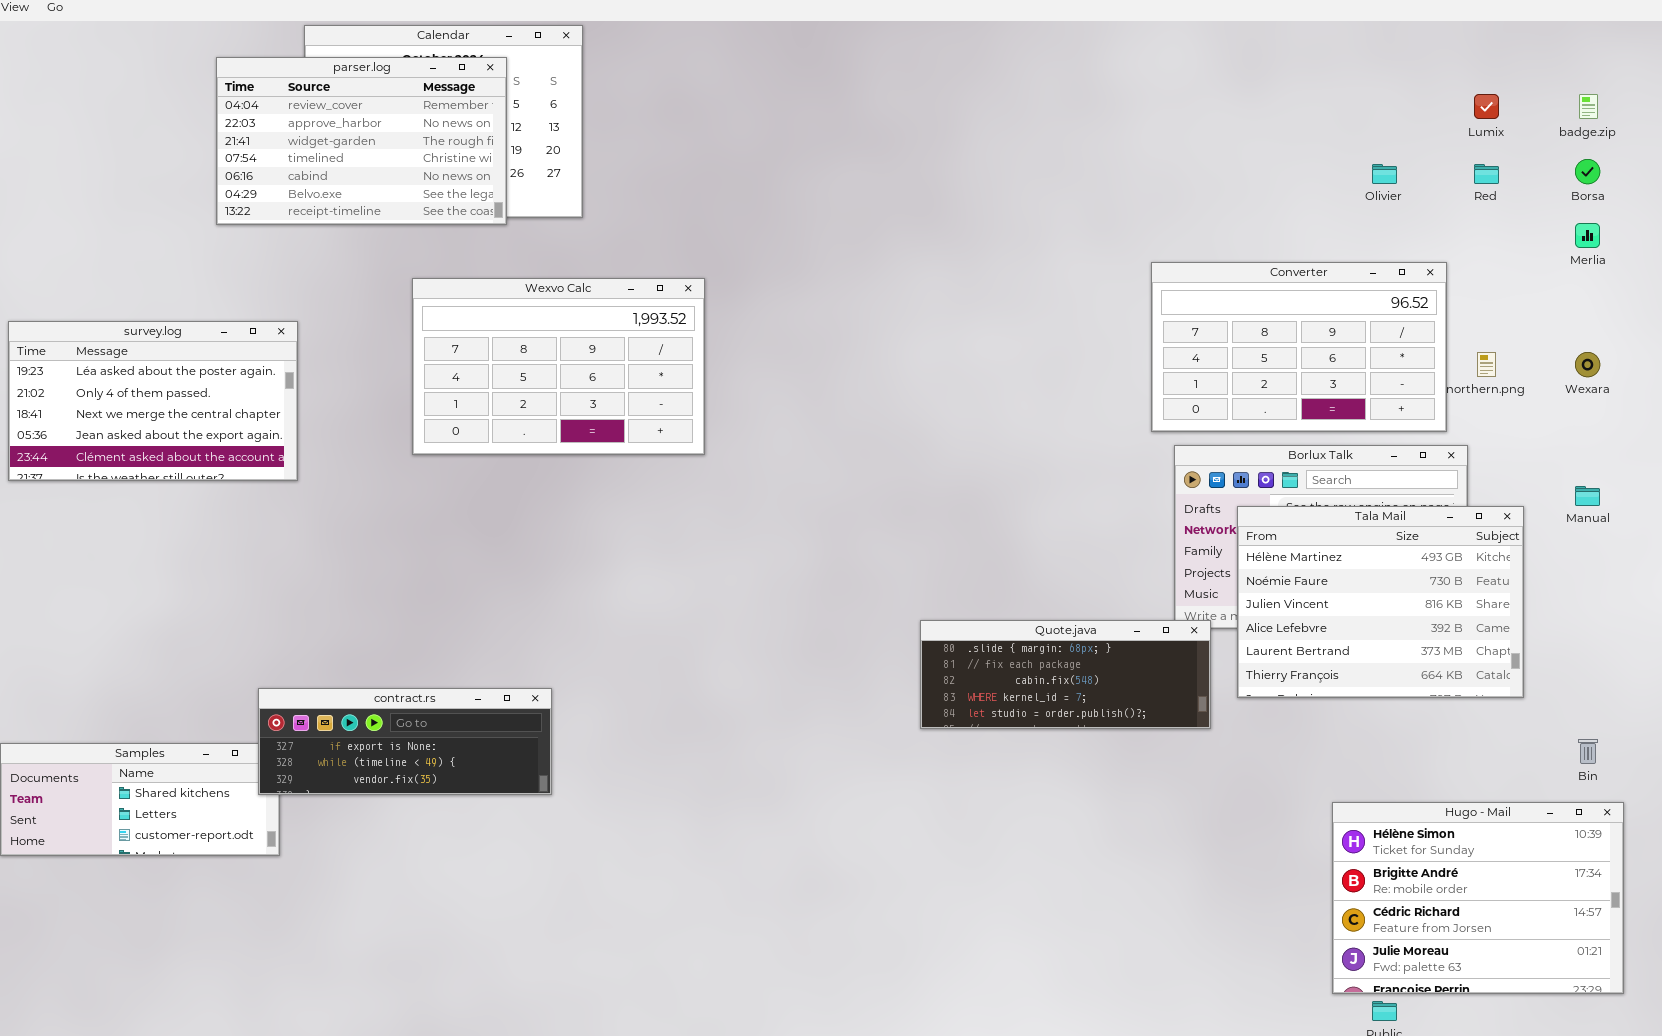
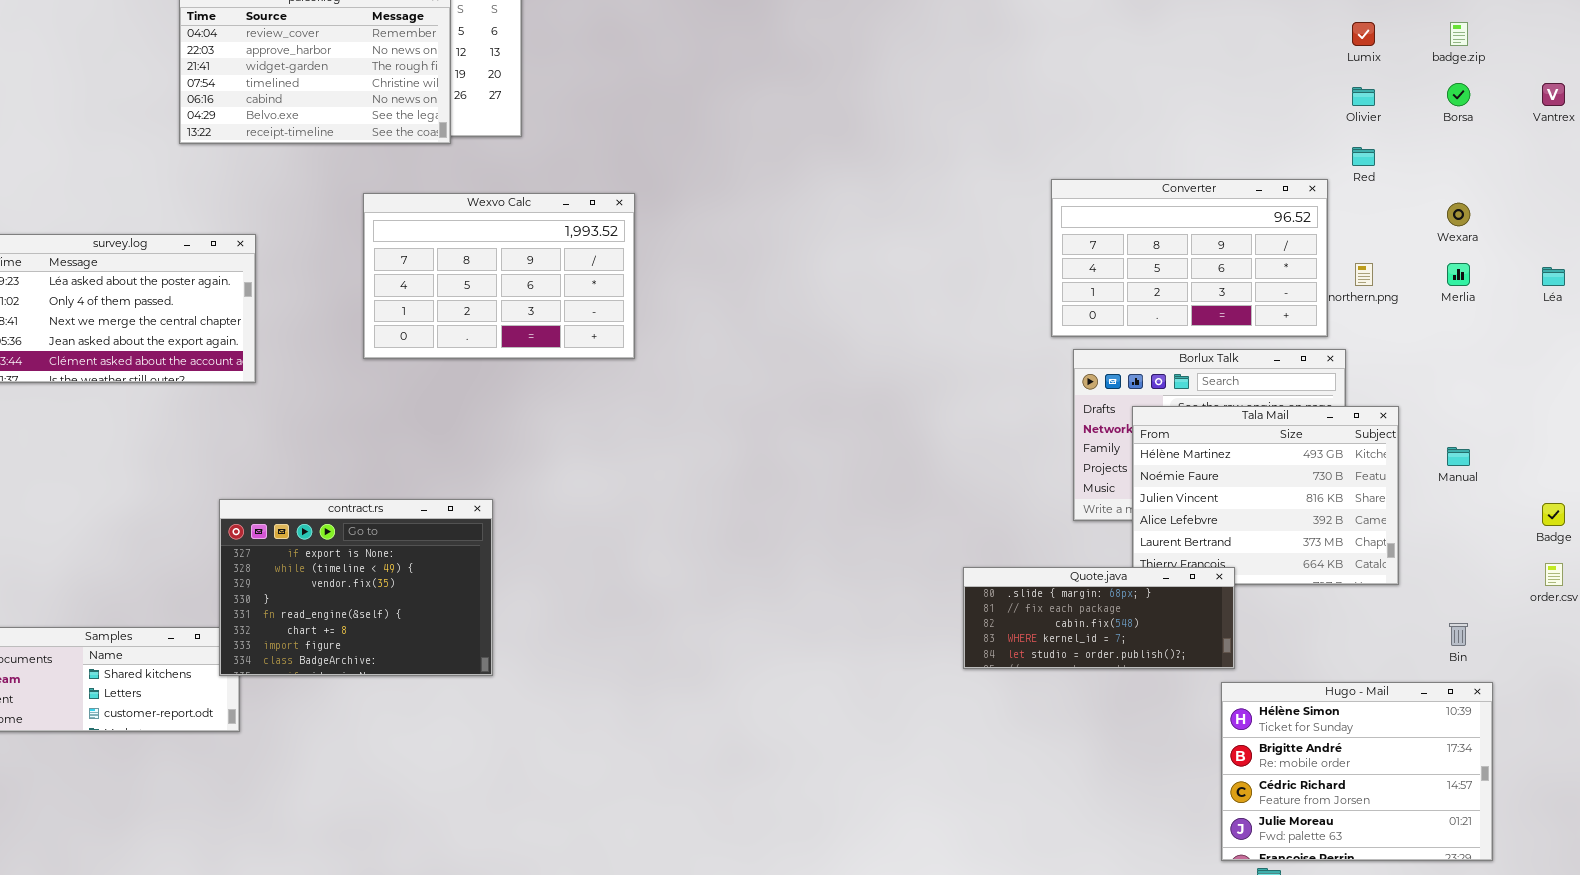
Olivier: [1372,164,1397,184] -> [1352,87,1375,106], moved
Red: [1474,164,1499,184] -> [1352,147,1375,166], moved
Merlia: [1575,223,1600,248] -> [1447,263,1470,286], moved
Wexara: [1575,352,1600,377] -> [1447,203,1470,226], moved
Manual: [1575,486,1600,506] -> [1447,447,1470,466], moved
Quote.java: [920,620,1211,729] -> [963,567,1235,669], moved
contract.rs: [258,688,552,795] -> [219,499,493,676], resized

